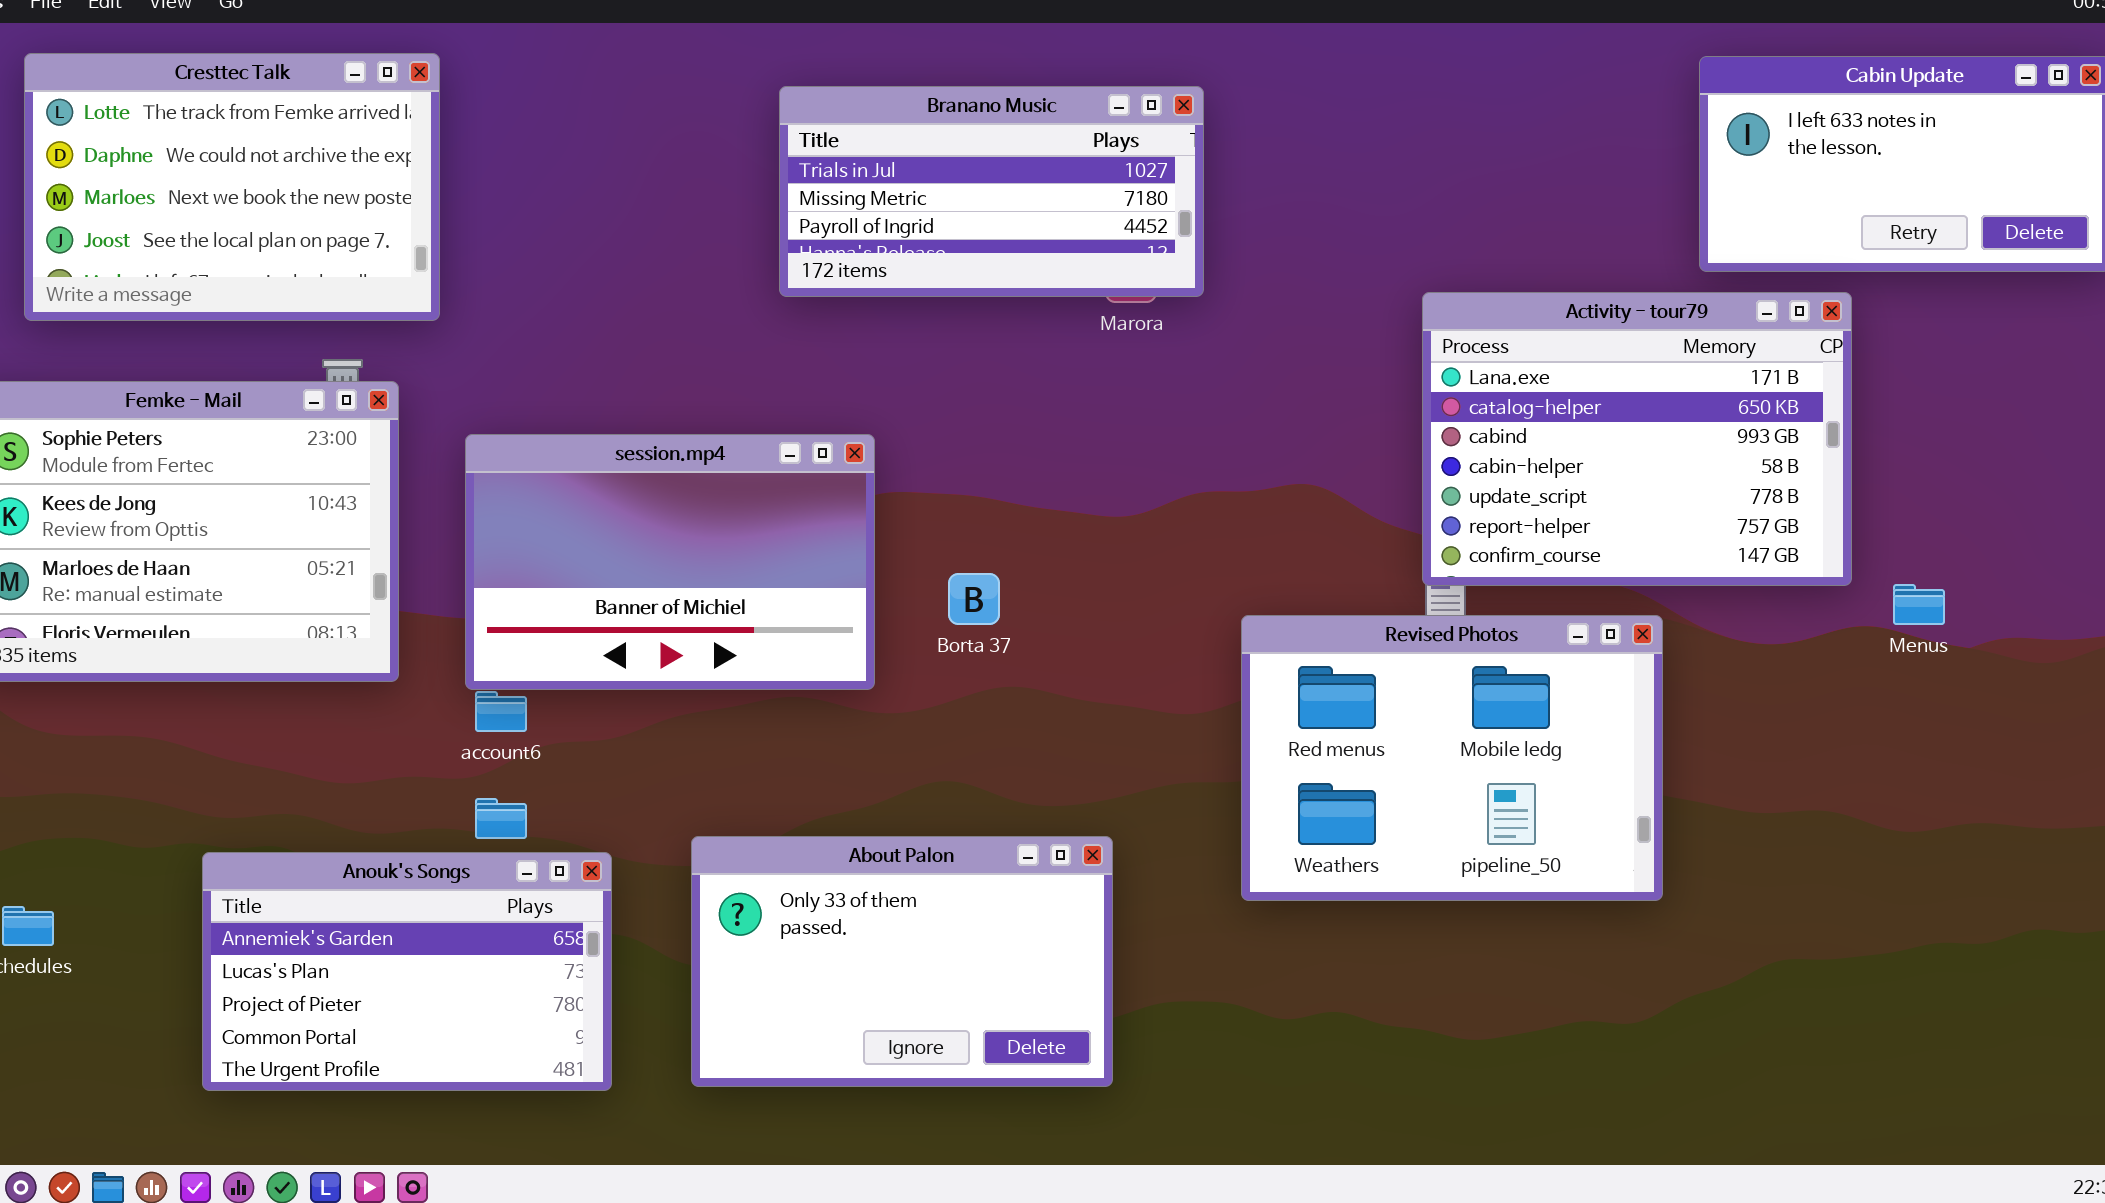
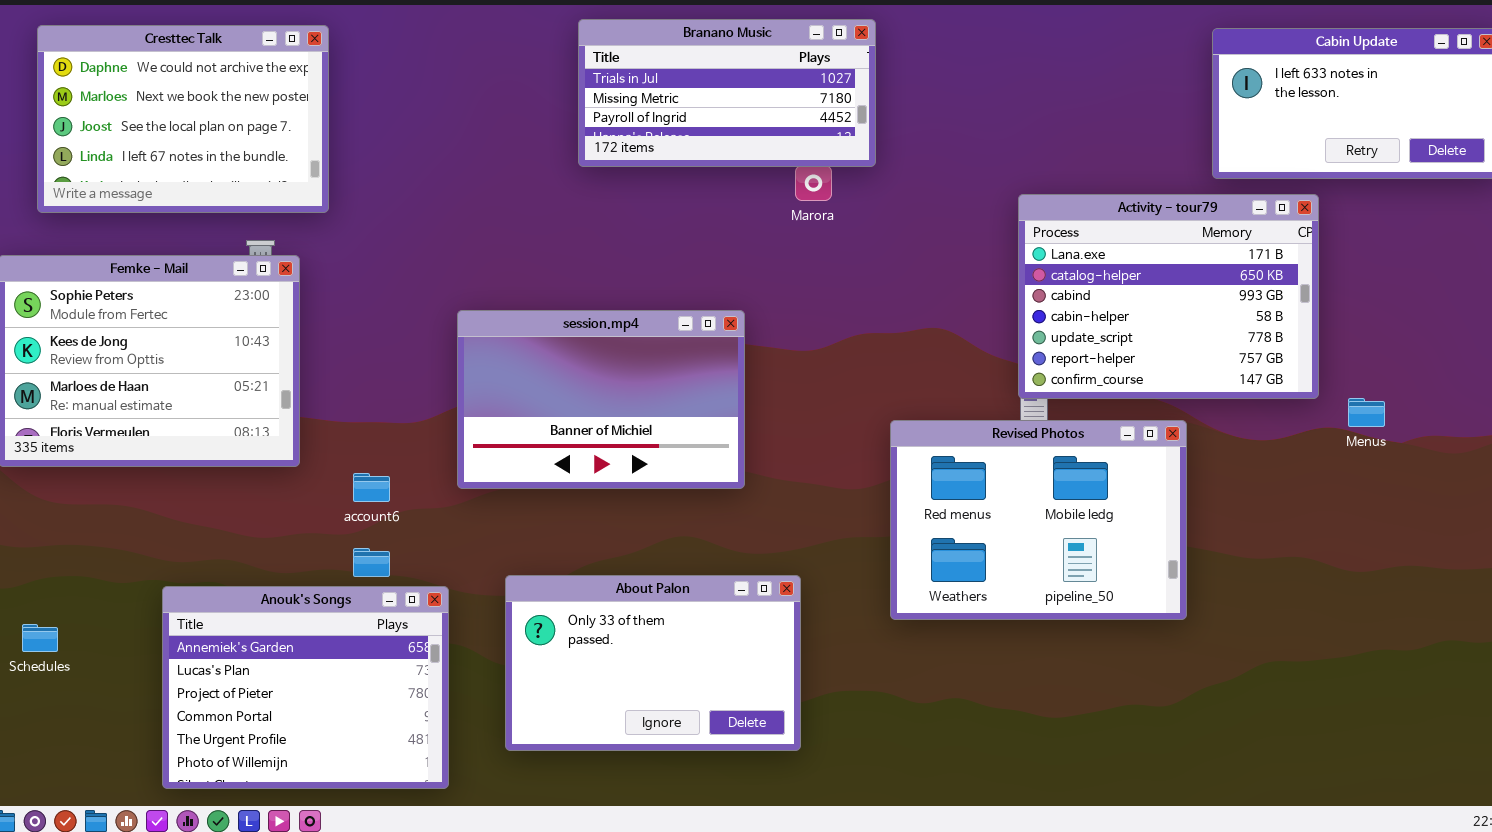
Cresttec Talk: [24,53,440,321] -> [37,25,329,213], scrolled down 1 row
Branano Music: [779,86,1204,297] -> [578,19,876,167], moved
session.mp4: [465,434,875,690] -> [457,310,745,489], moved
Anouk's Songs: [202,852,612,1091] -> [162,586,449,789], resized

